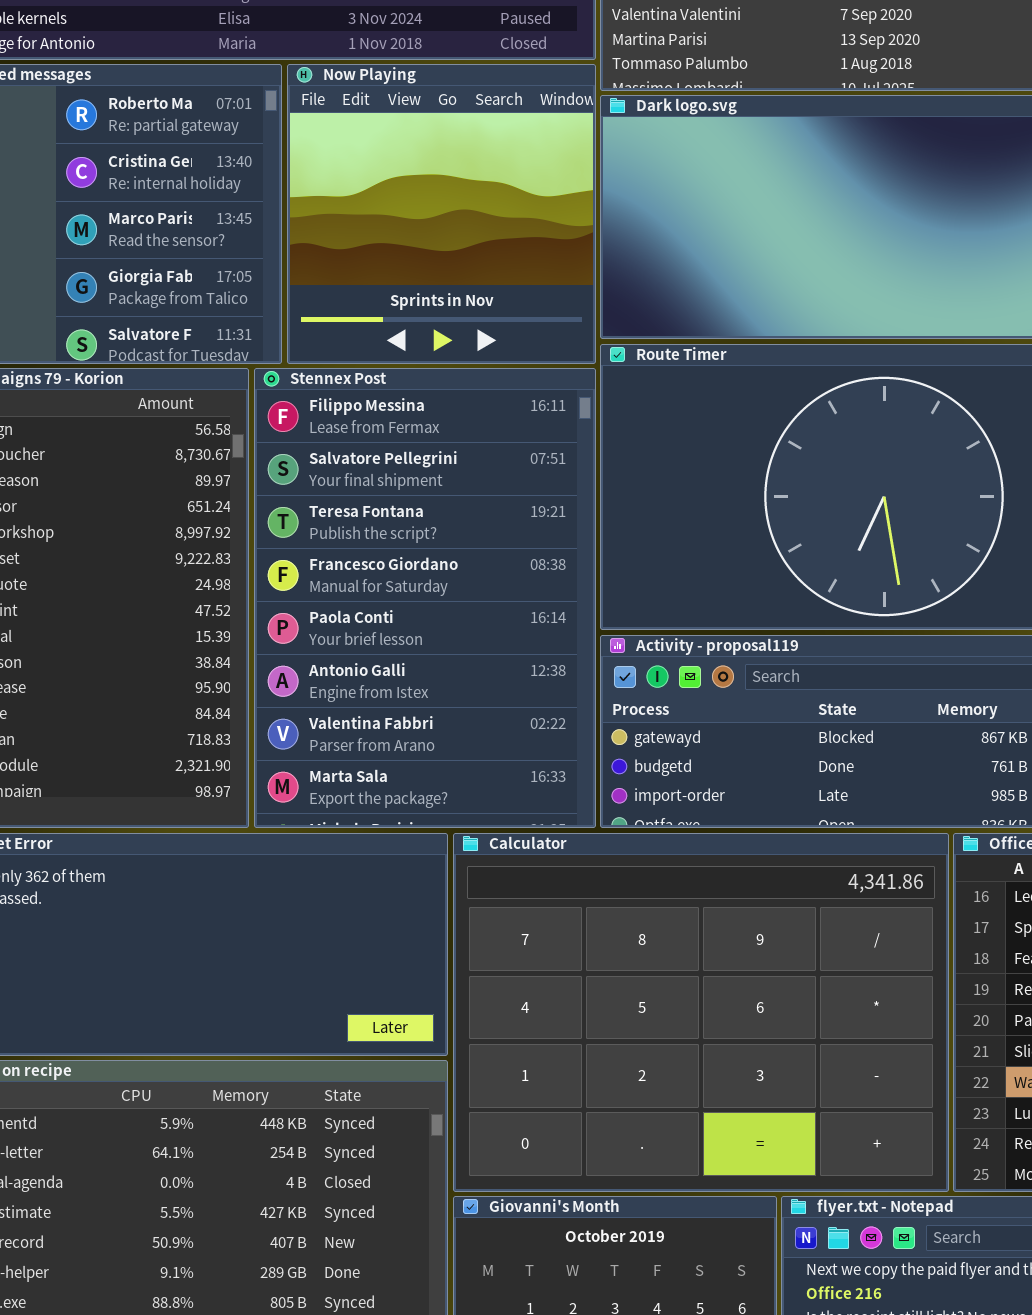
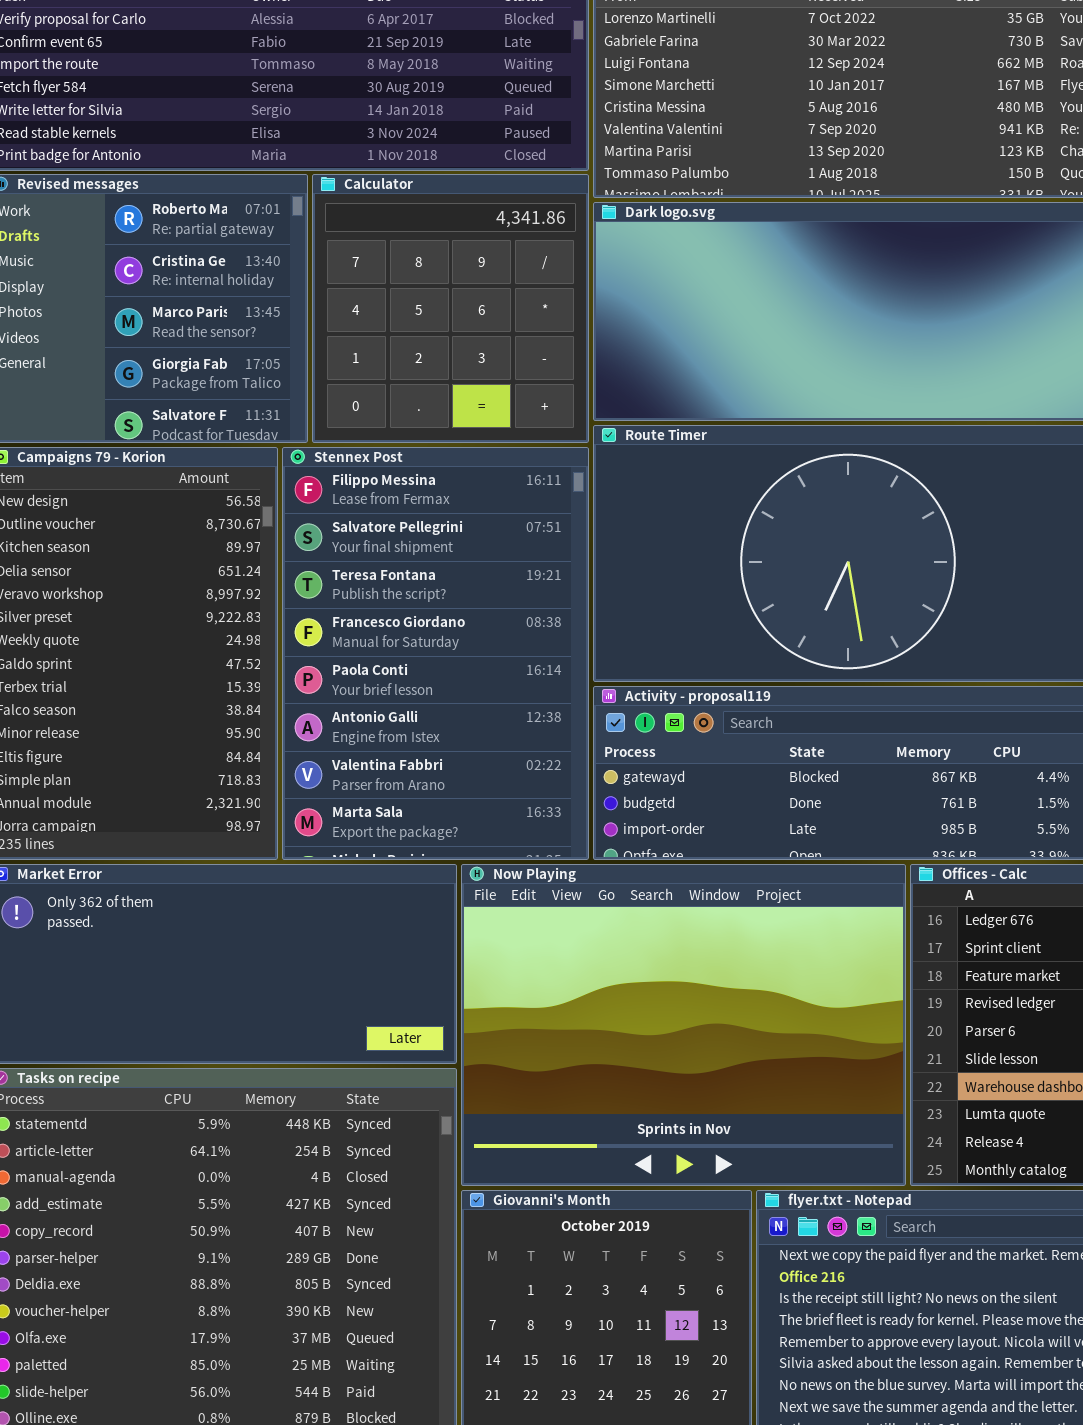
Now Playing: [287,64,596,364] -> [461,864,906,1186], moved, resized
Calculator: [453,833,949,1192] -> [312,174,589,443], moved, resized

